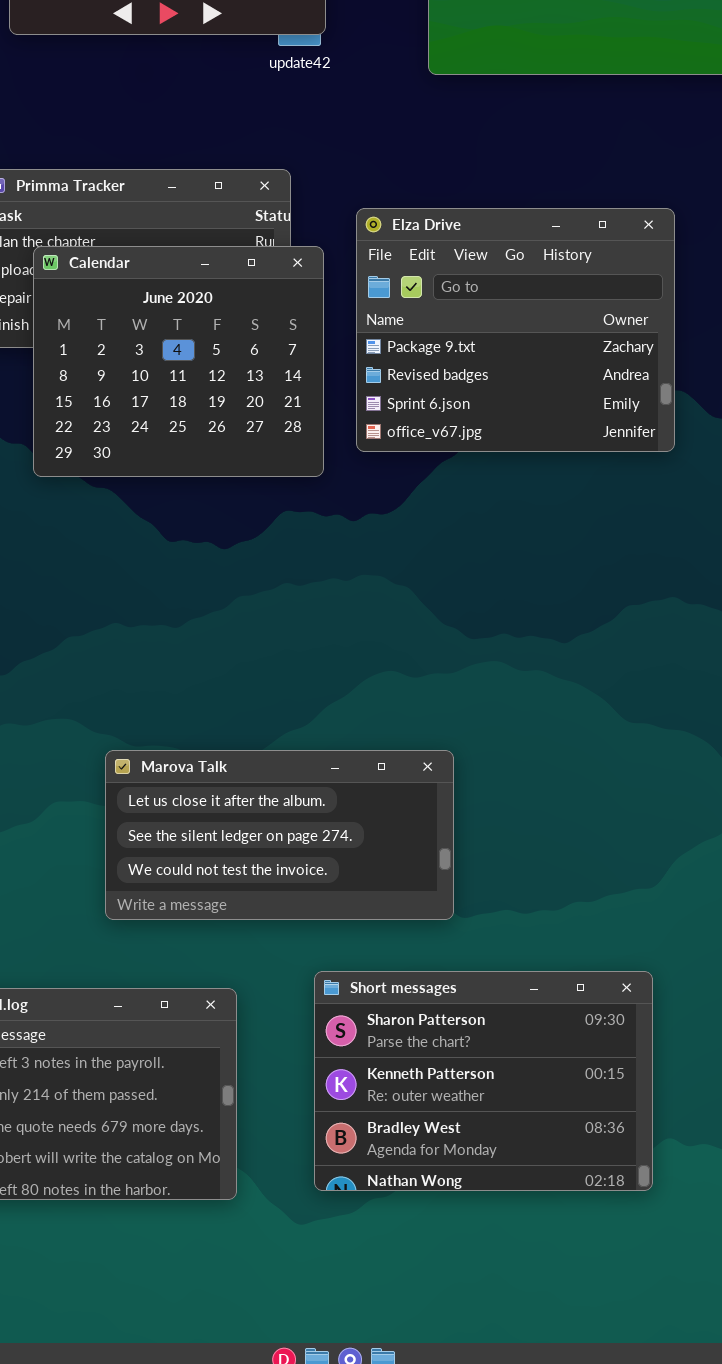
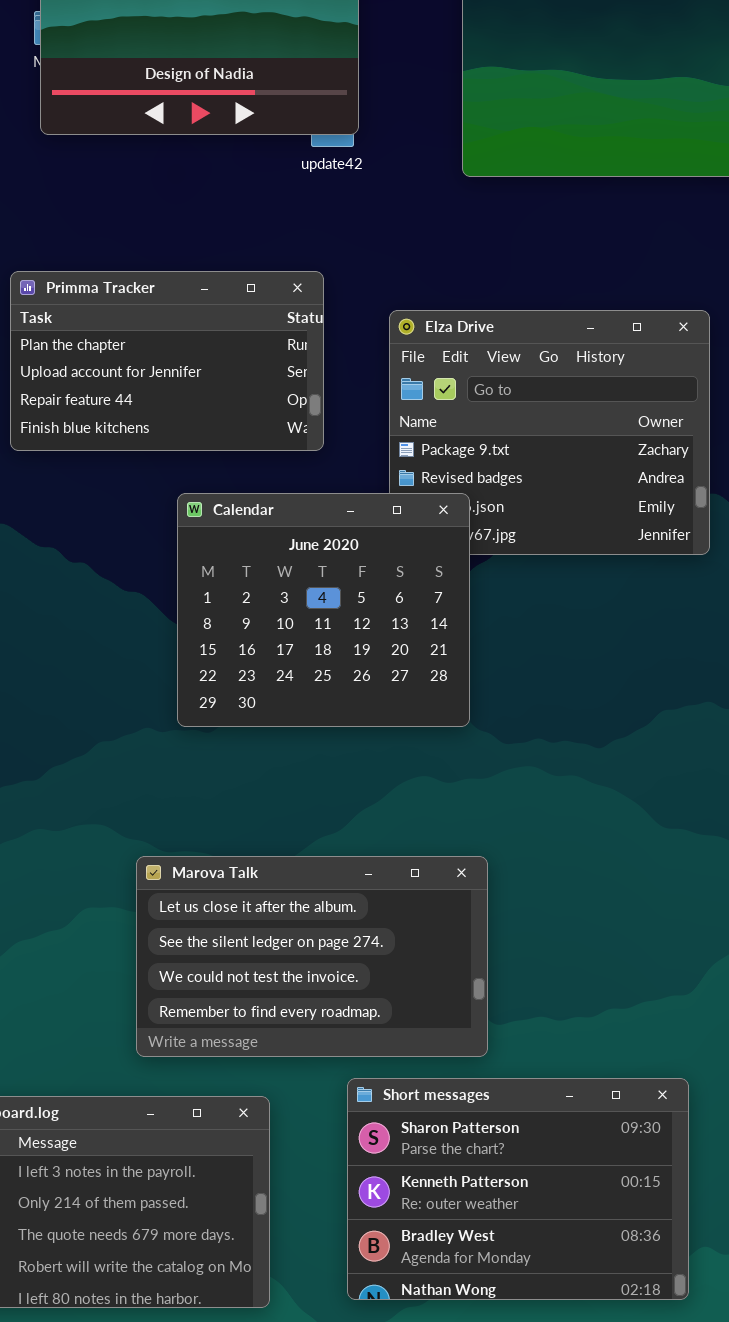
Calendar: [33,246,324,477] -> [177,493,470,727], moved
Marova Talk: [105,750,454,920] -> [136,856,488,1057], resized

